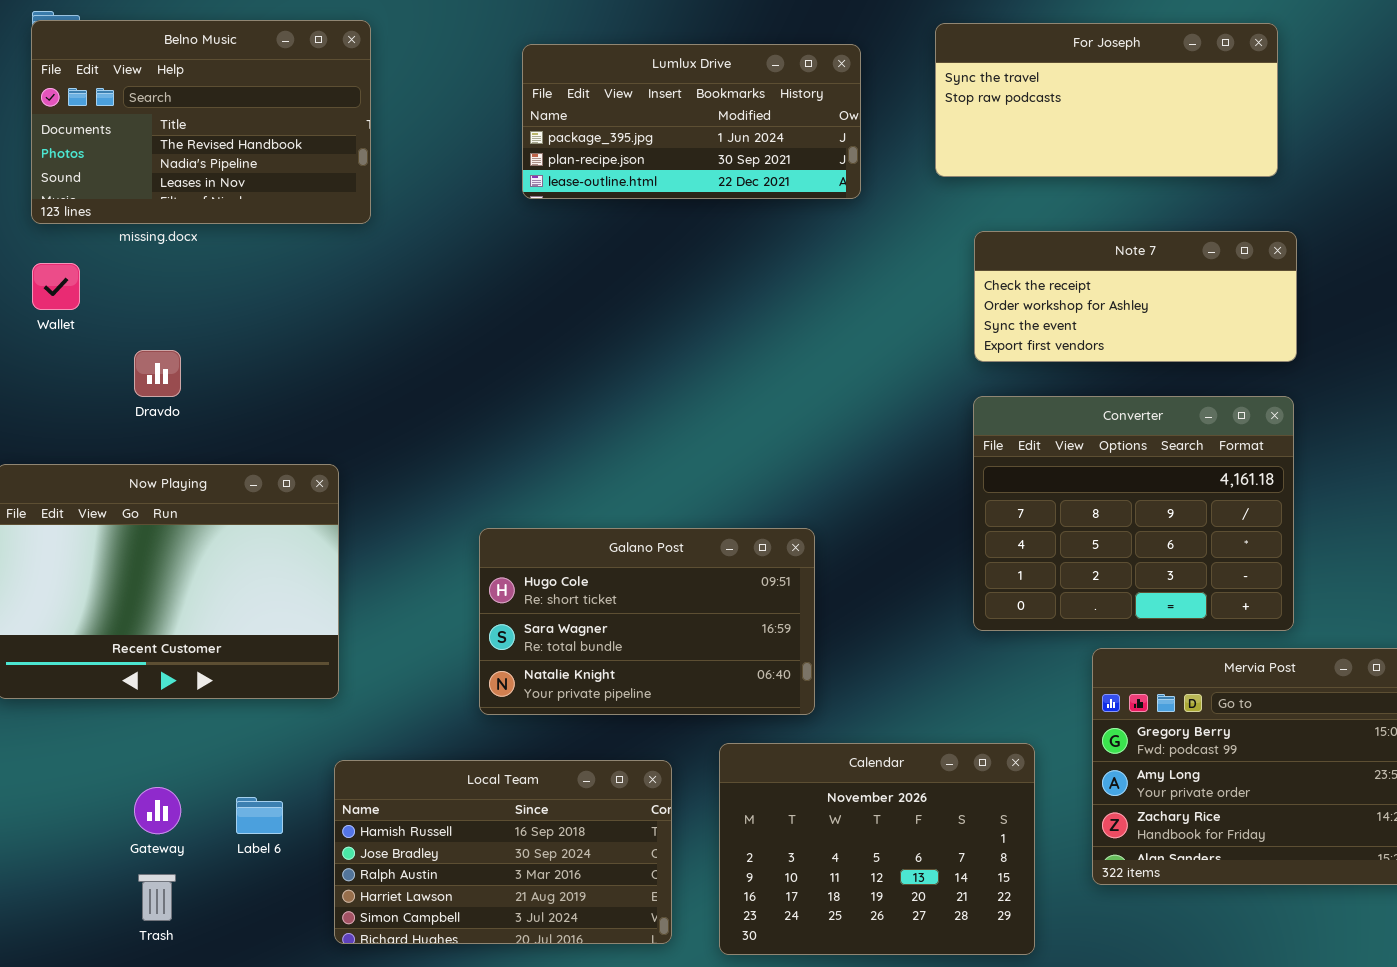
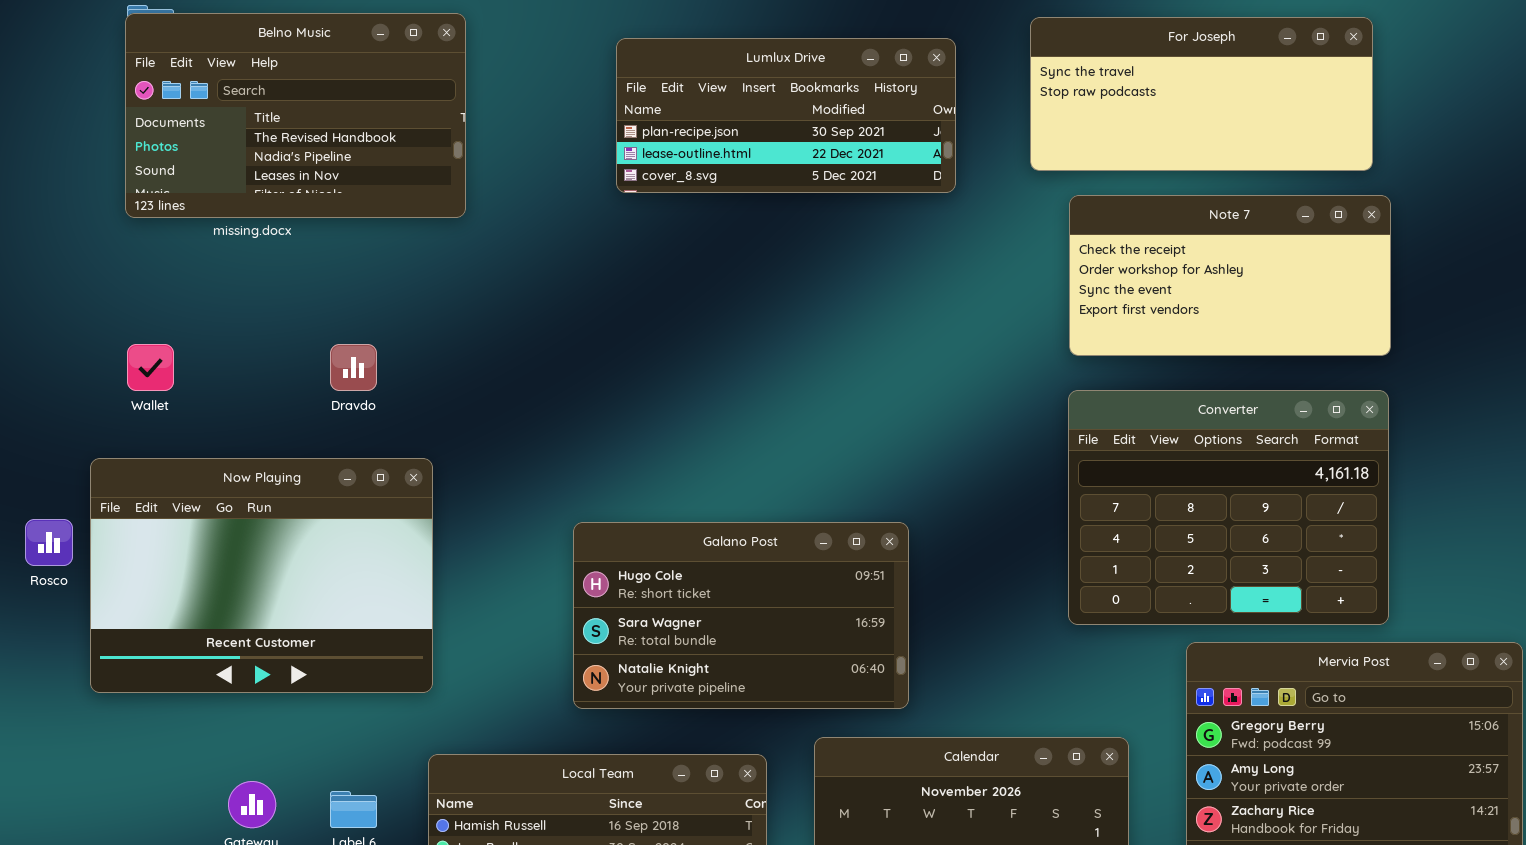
Lumlux Drive: [522,44,861,199] -> [616,38,956,193], scrolled down 1 row
Note 7: [974,231,1297,362] -> [1069,195,1391,356], resized
Wallet: [32,263,80,310] -> [127,344,174,391], moved
Dravdo: [134,350,181,397] -> [330,344,377,391], moved

